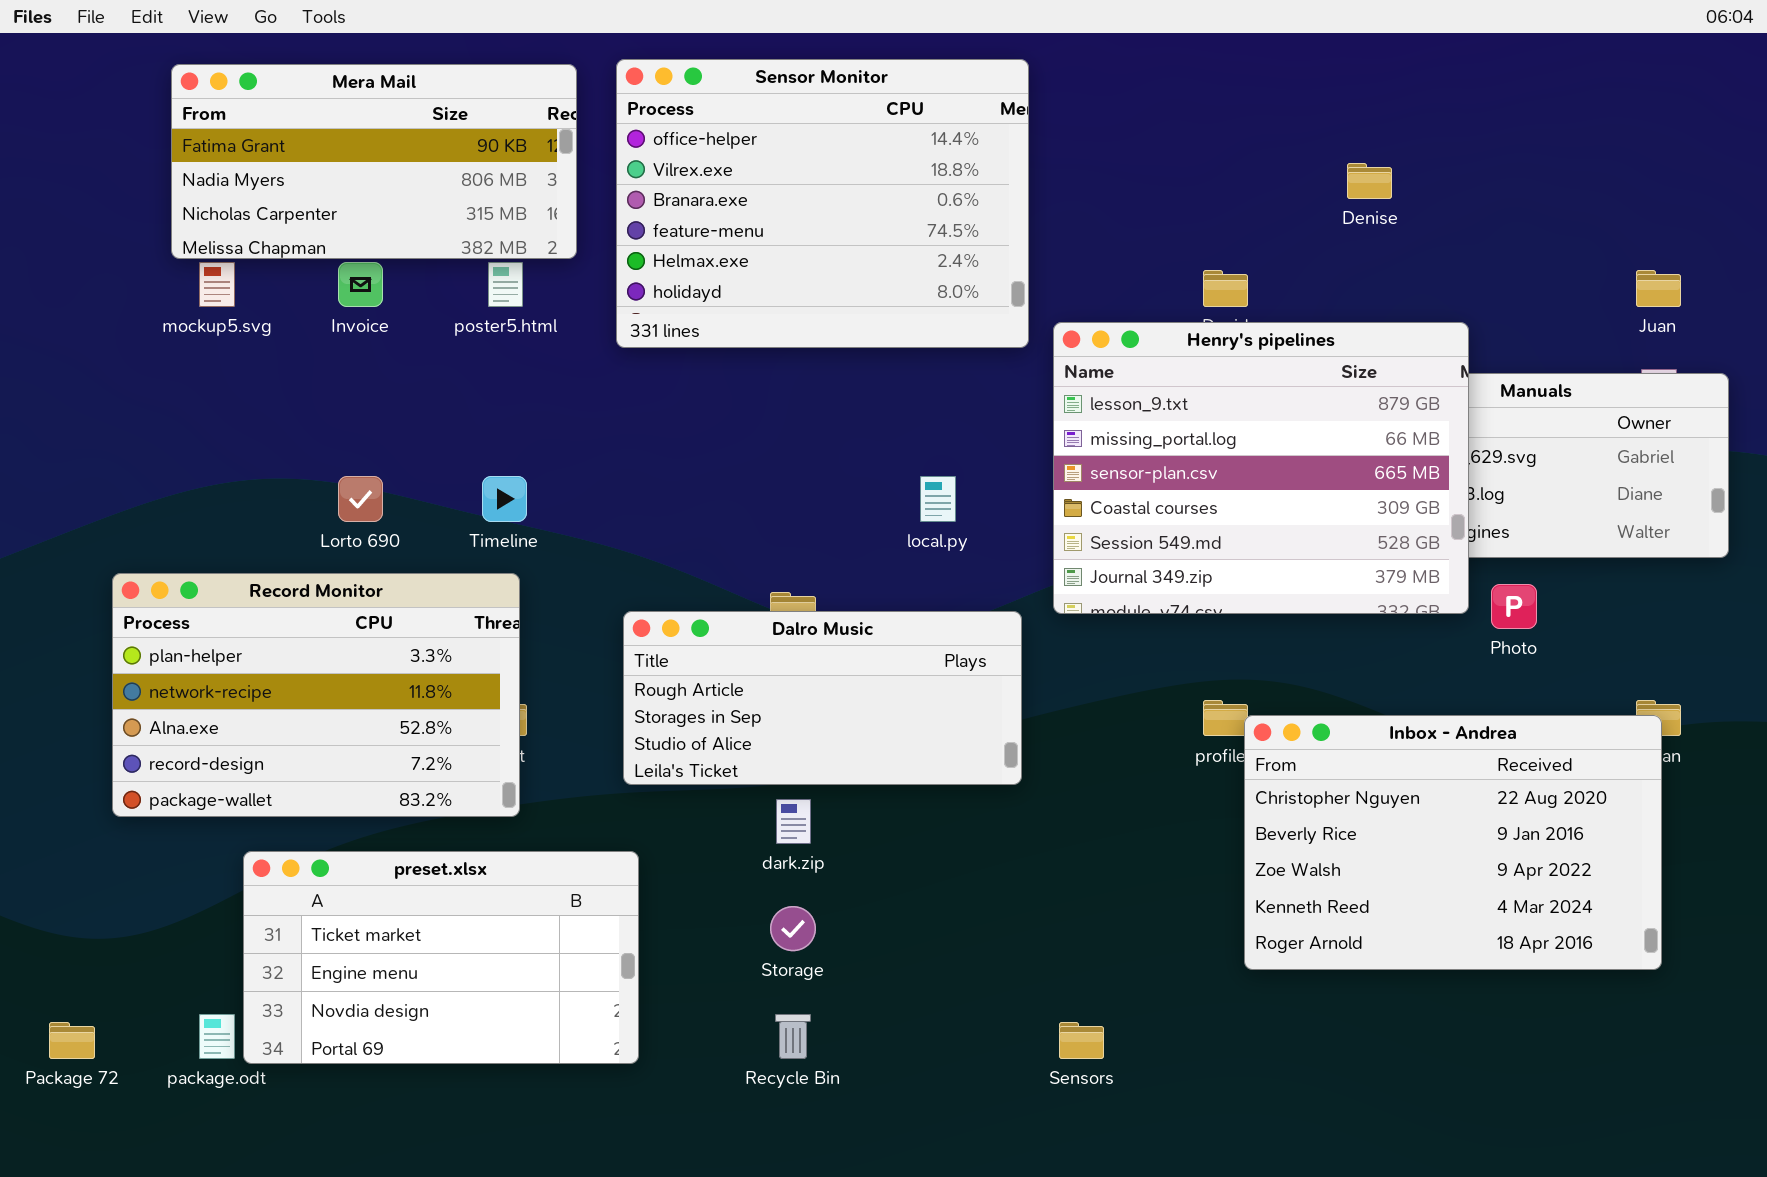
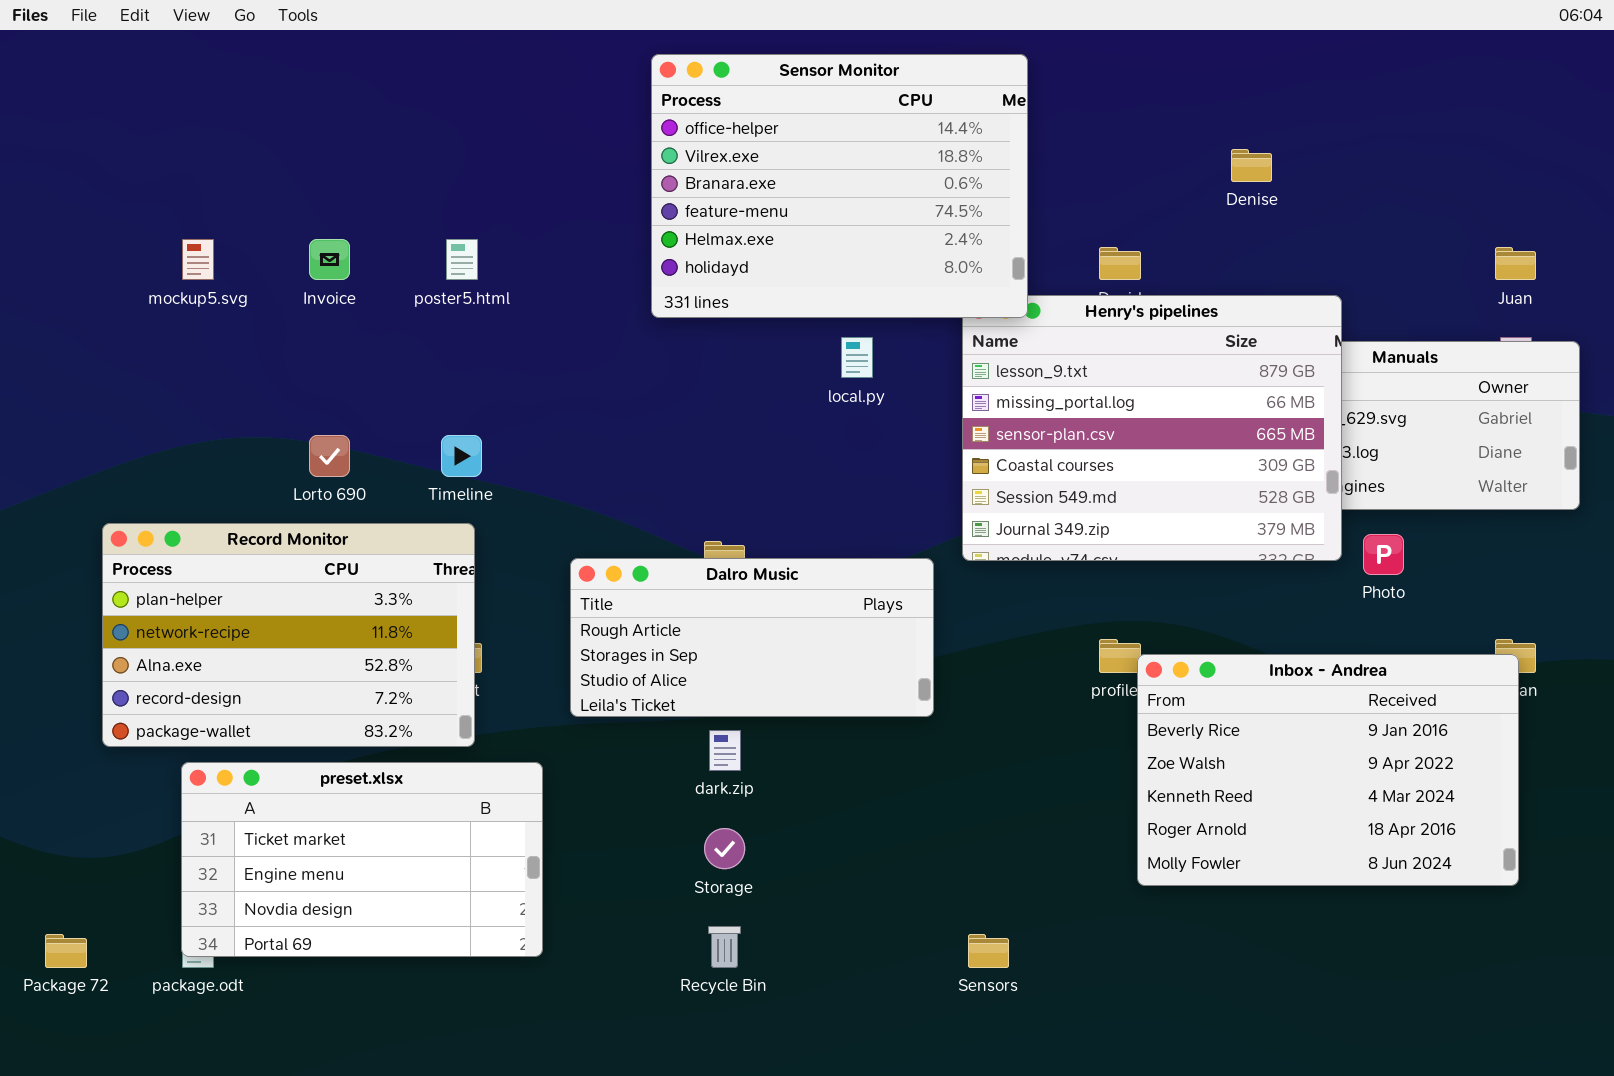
Sensor Monitor: [616,59,1029,348] -> [651,54,1028,318], moved
Mera Mail: [171,64,577,259] -> none, closed
local.py: [920,476,956,522] -> [841,337,873,378], moved
Inbox - Andrea: [1244,715,1662,970] -> [1137,654,1519,886], scrolled down 1 row
preset.xlsx: [243,851,639,1064] -> [181,762,543,957], moved

